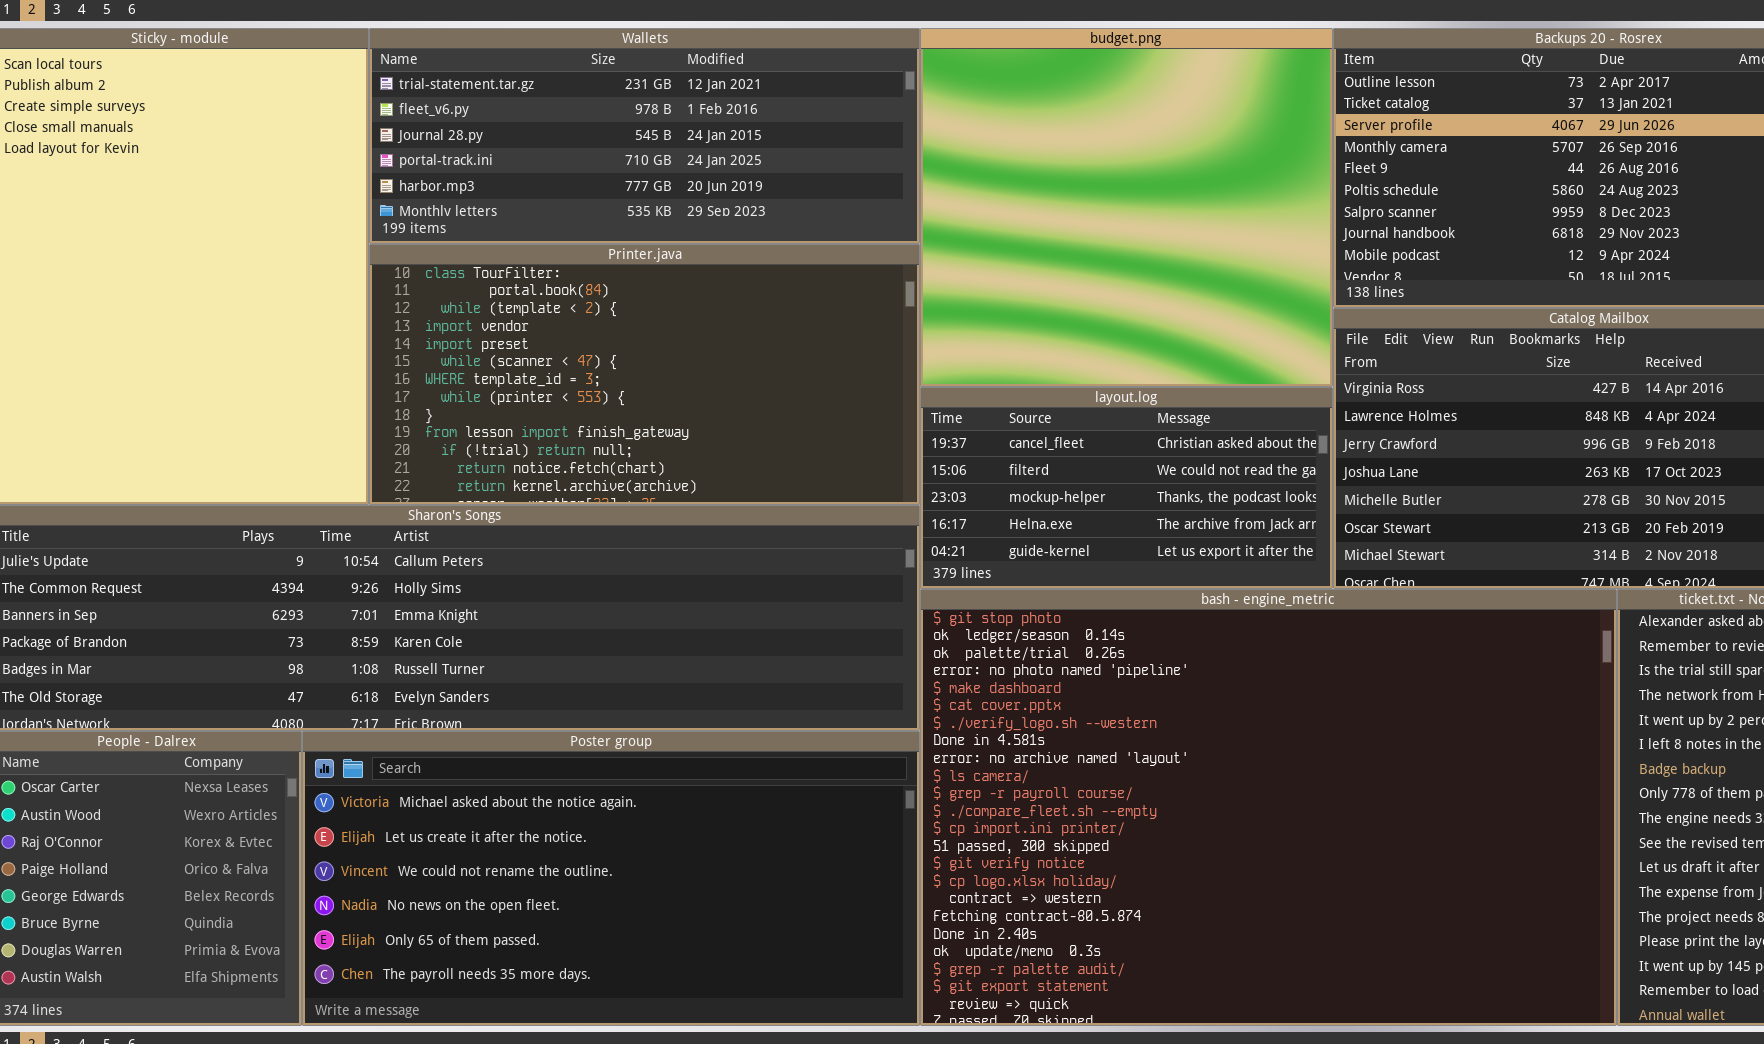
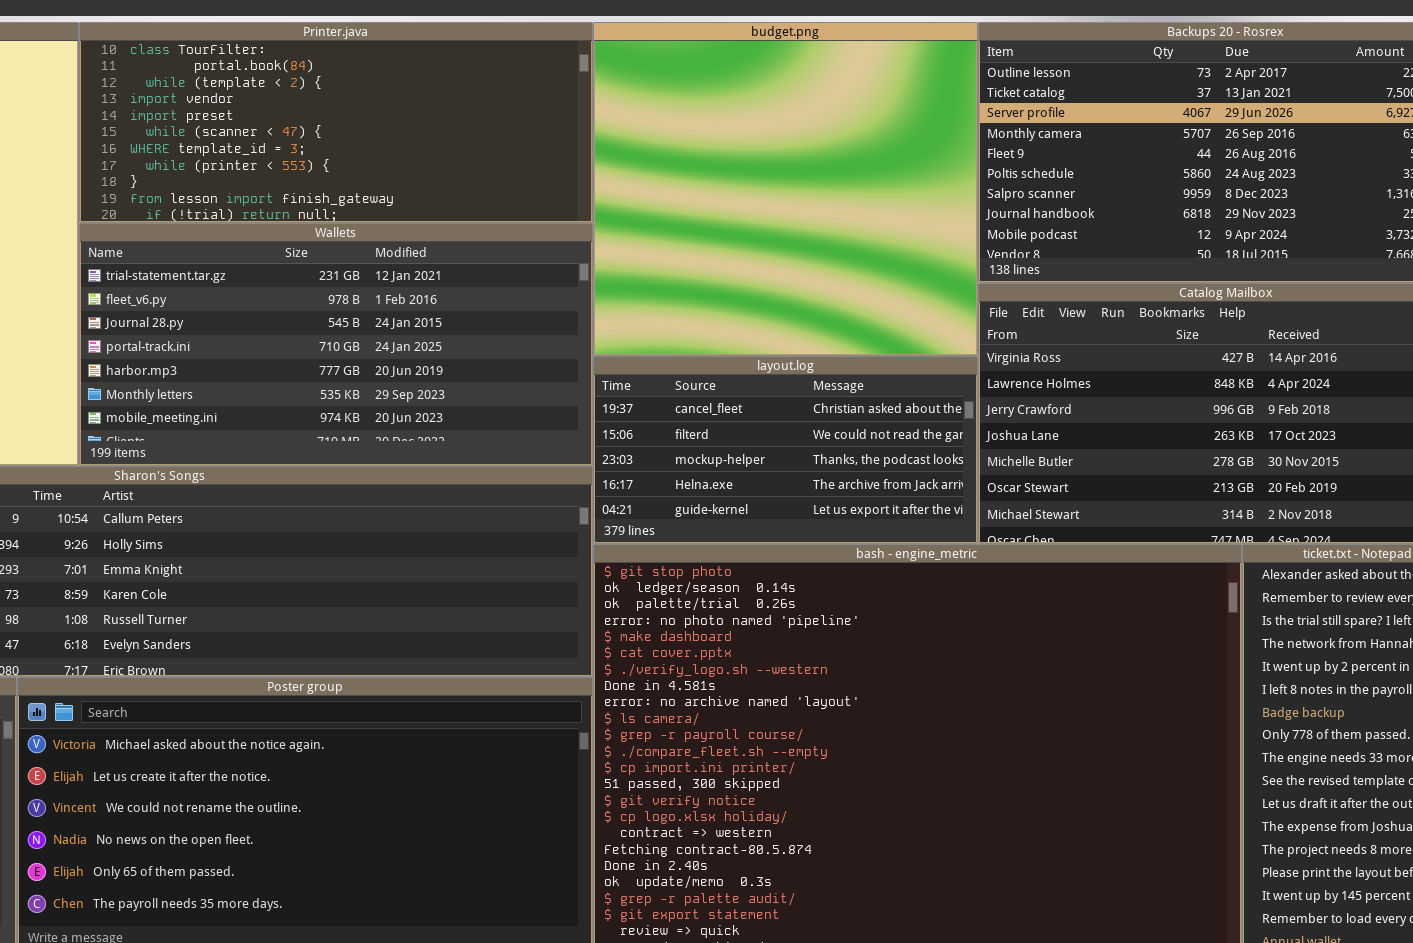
Wallets: [369,28,920,244] -> [79,223,593,466], moved, resized
Printer.java: [369,244,920,505] -> [79,22,593,223], moved, resized

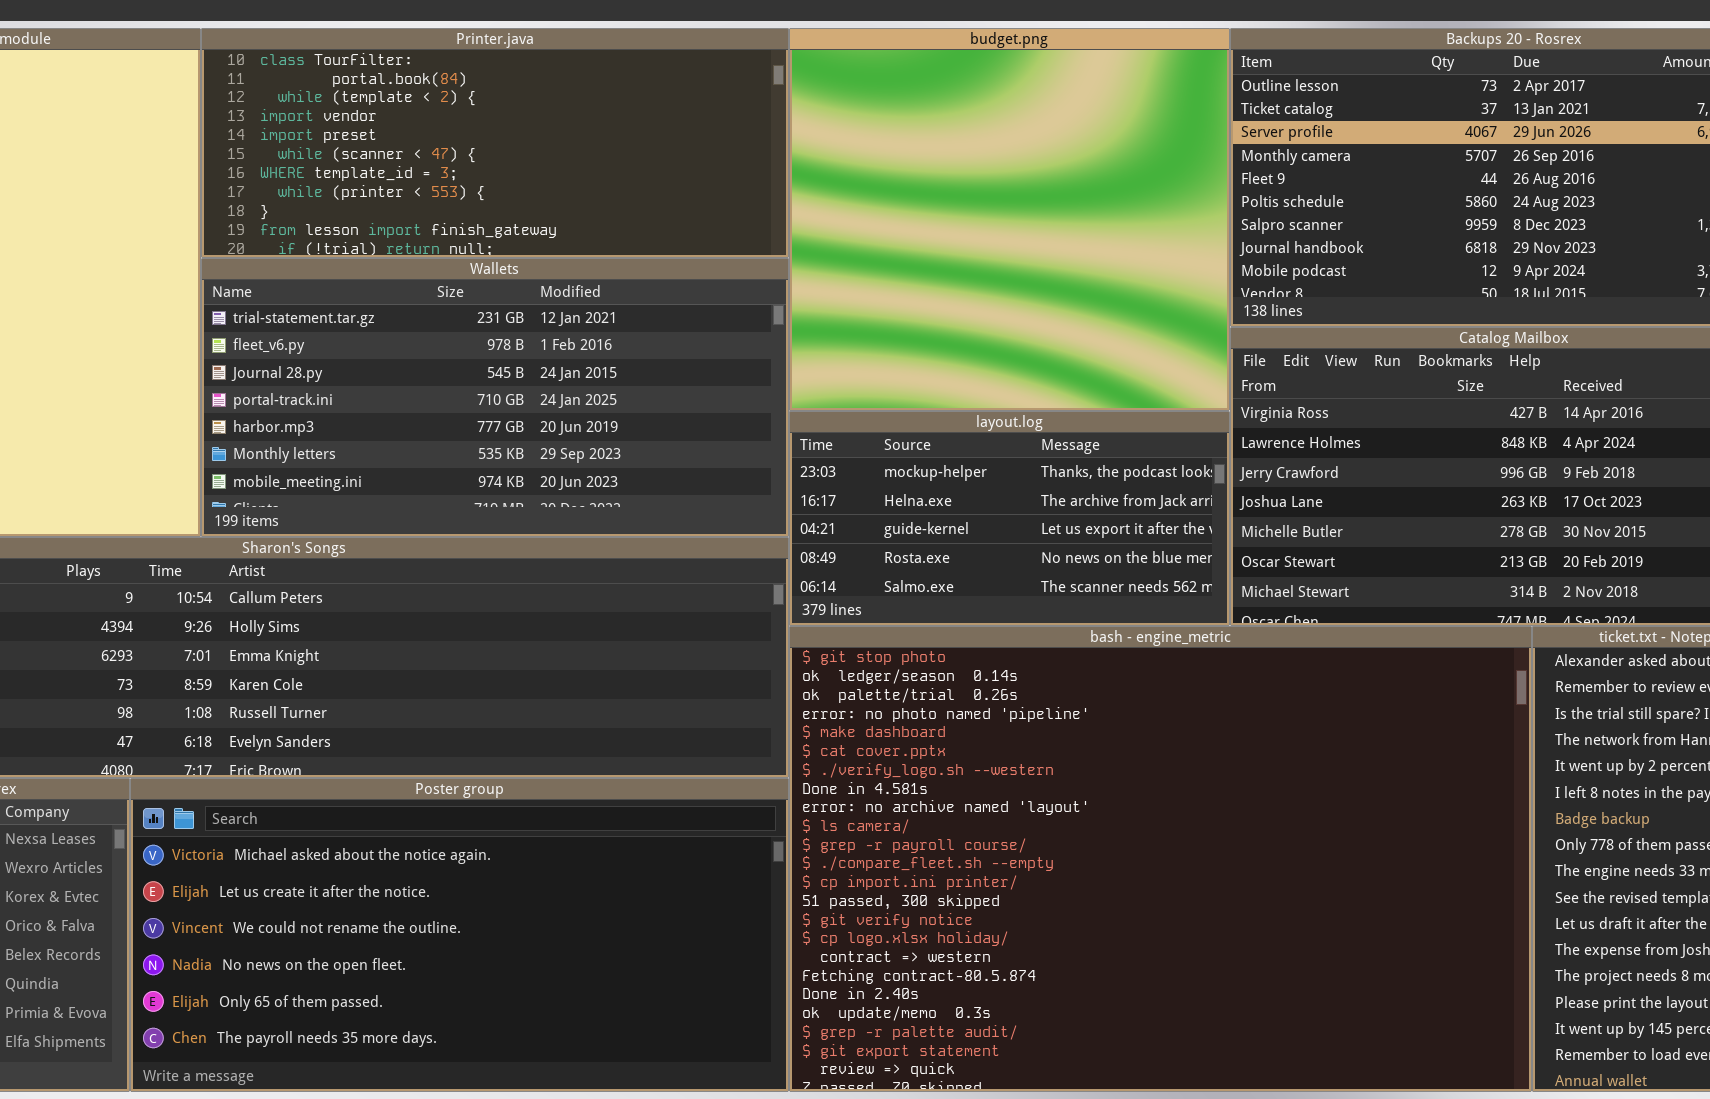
layout.log: [593,356,978,544] -> [789,411,1230,626], scrolled down 2 rows

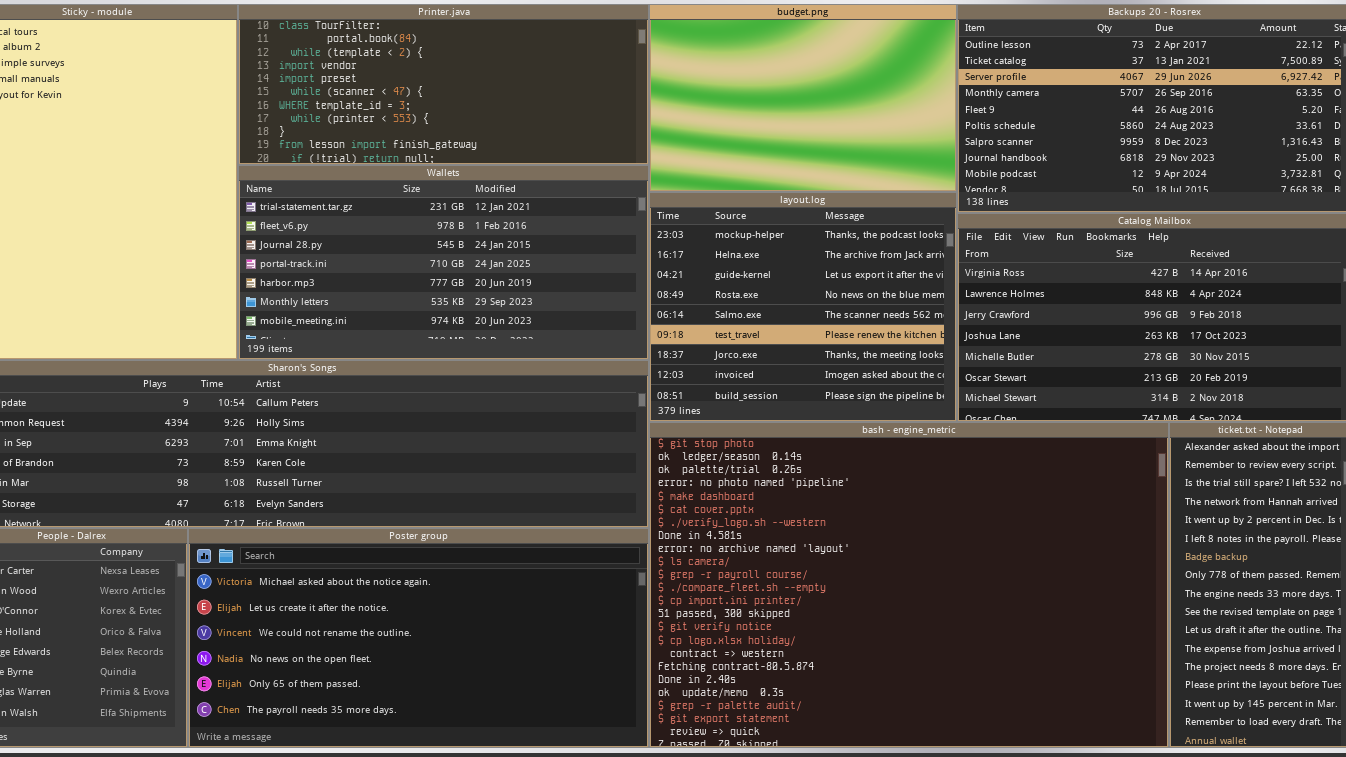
budget.png: [789,28,1230,411] -> [649,4,957,192], resized
layout.log: [789,411,1230,626] -> [649,192,957,422], resized

